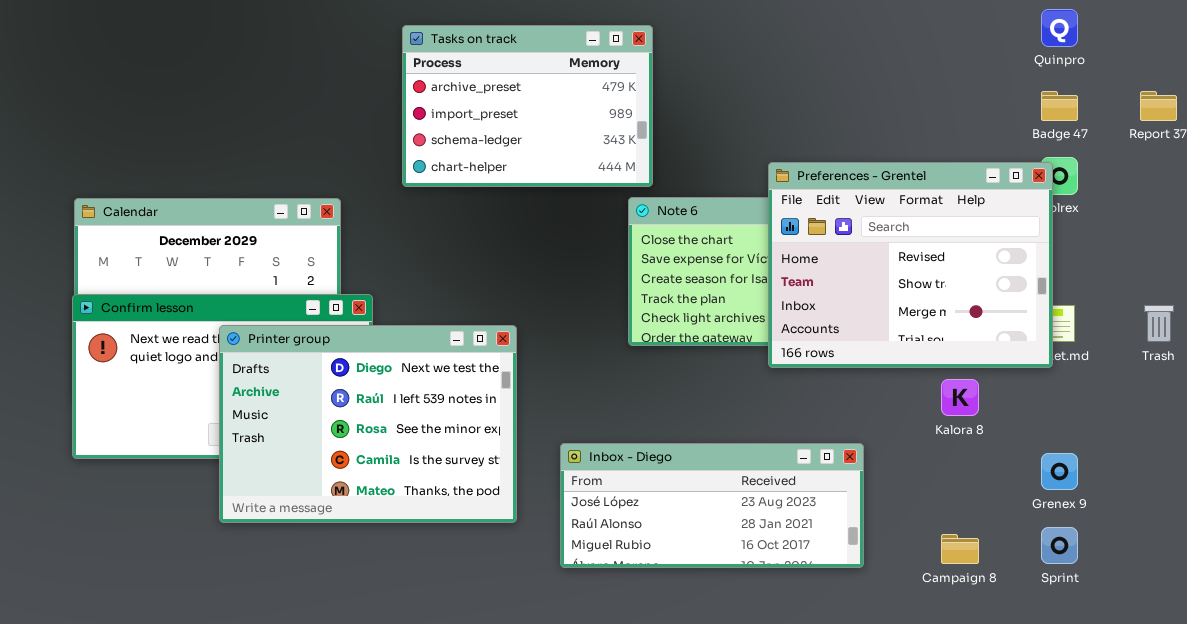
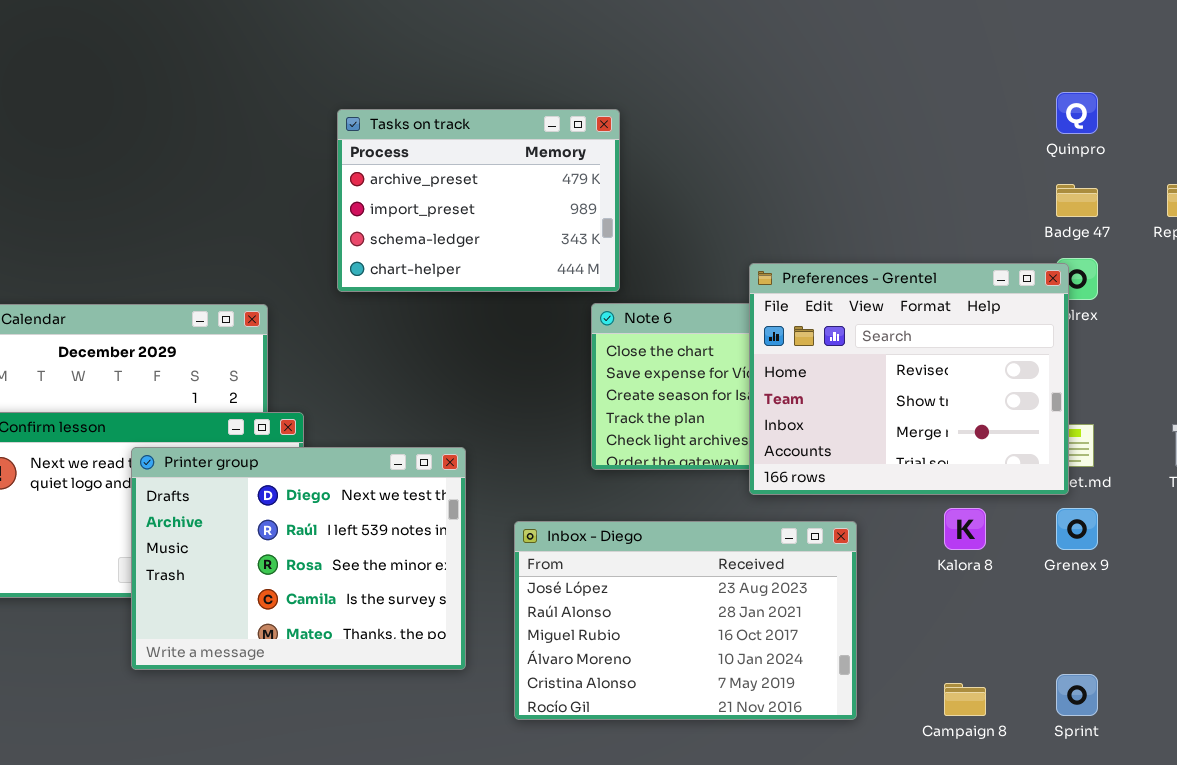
Inbox - Diego: [560,443,864,568] -> [514,521,857,720], resized
Grenex 9: [1041,453,1078,490] -> [1056,508,1098,550], moved

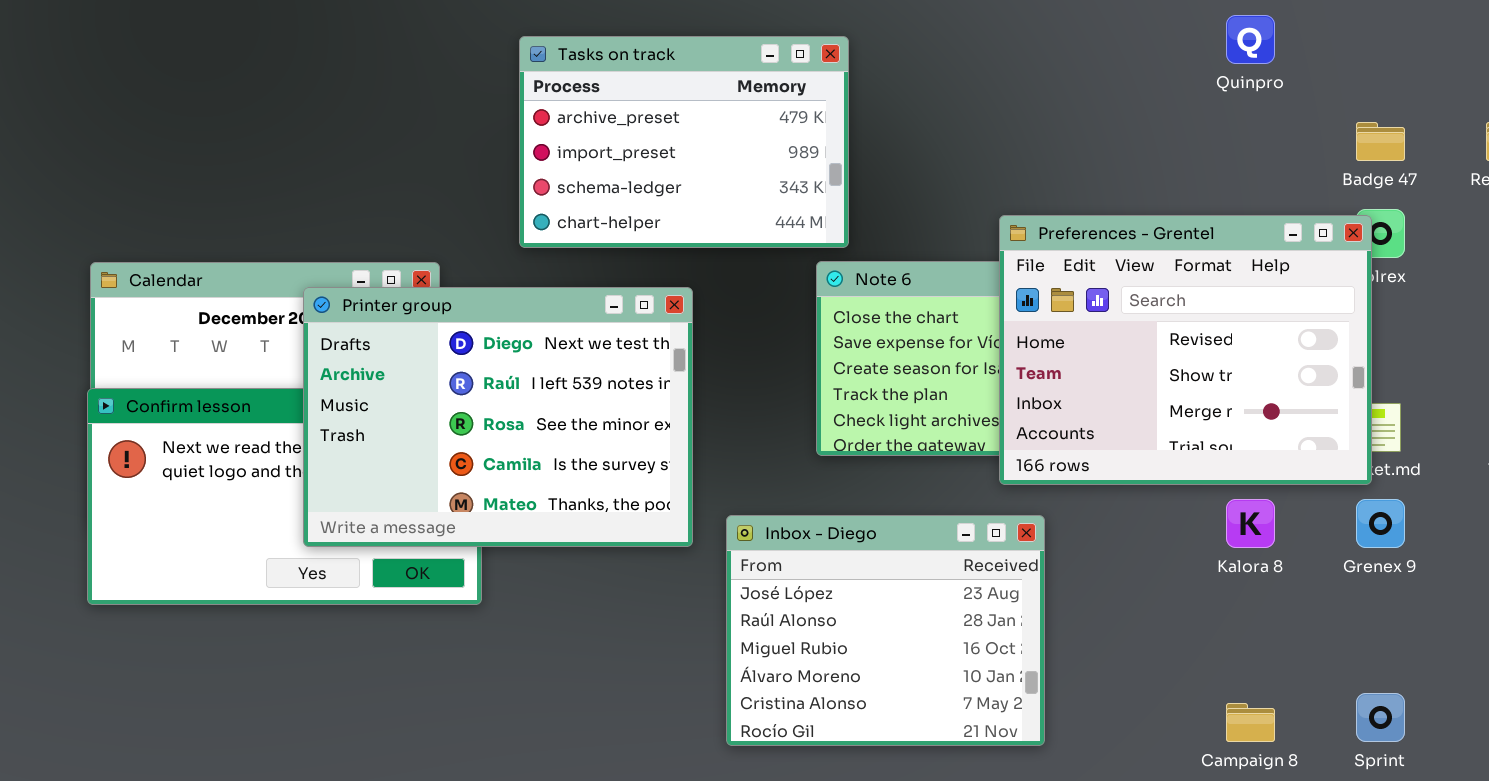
Quinpro: [1056,92,1098,134] -> [1226,15,1275,64], moved
Printer group: [131,447,466,670] -> [303,287,693,547], moved
Inbox - Diego: [514,521,857,720] -> [726,515,1045,746], resized

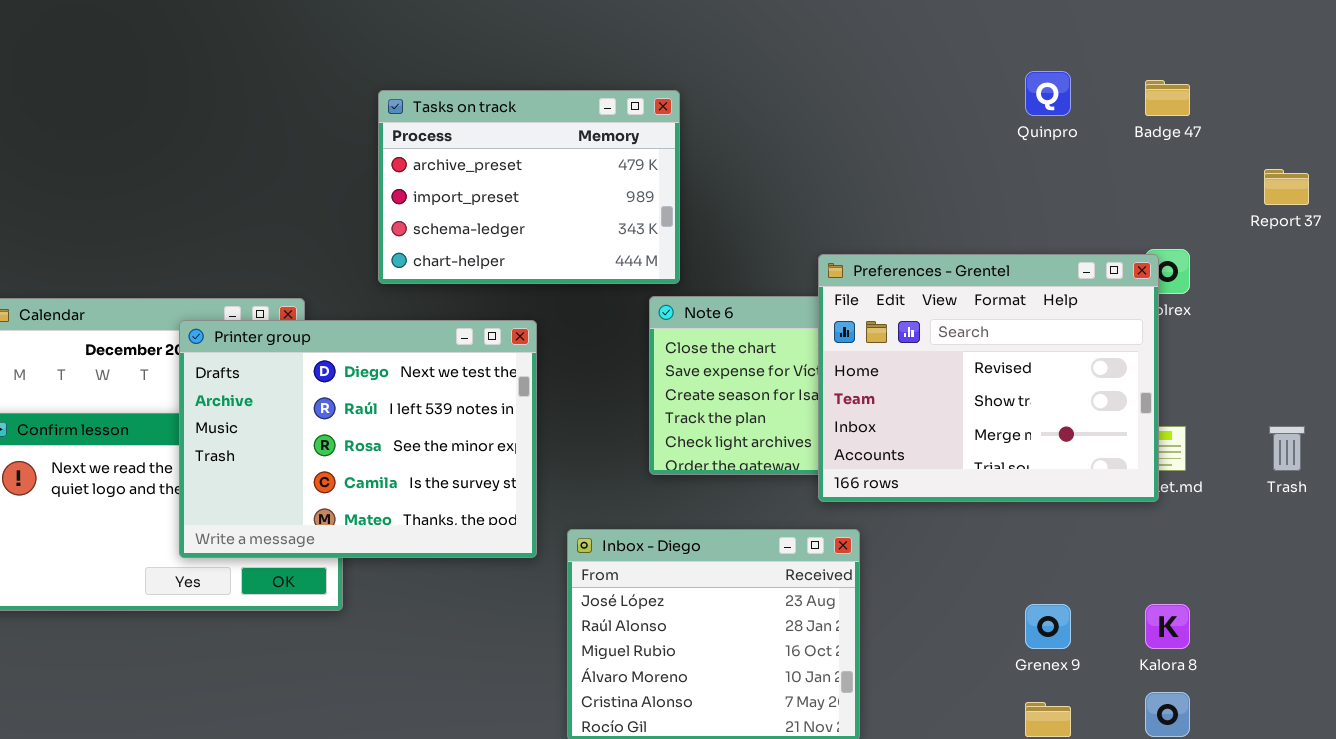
Badge 47: [1356,122,1405,161] -> [1145,80,1190,116], moved
Kalora 8: [1226,499,1275,548] -> [1145,604,1190,649], moved
Grenex 9: [1356,499,1405,548] -> [1025,604,1071,649], moved

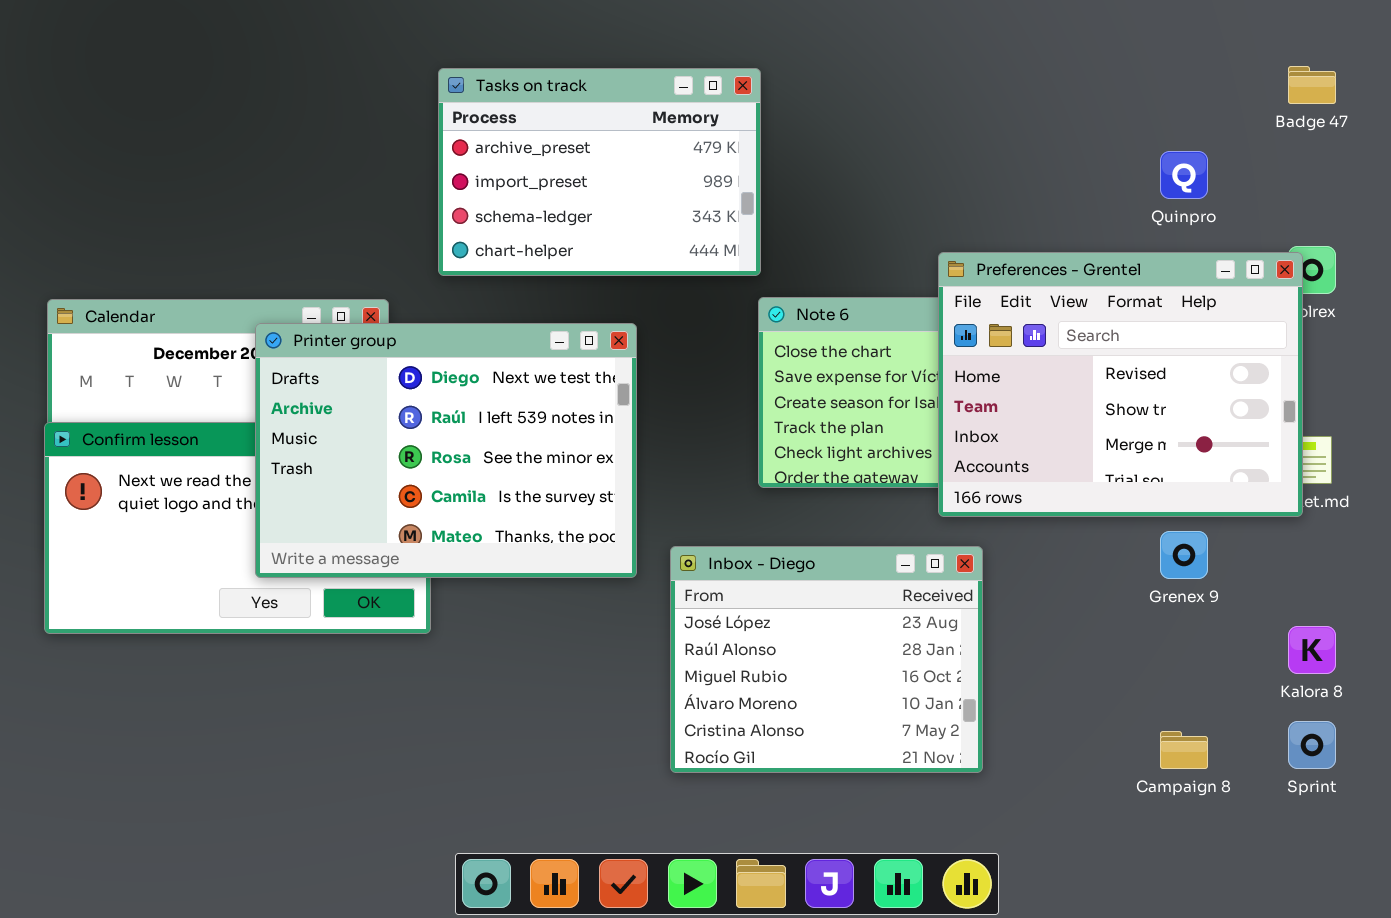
Quinpro: [1025,71,1071,116] -> [1160,151,1208,199], moved
Tasks on track: [378,90,680,284] -> [438,68,761,276], moved
Grenex 9: [1025,604,1071,649] -> [1160,531,1208,579], moved

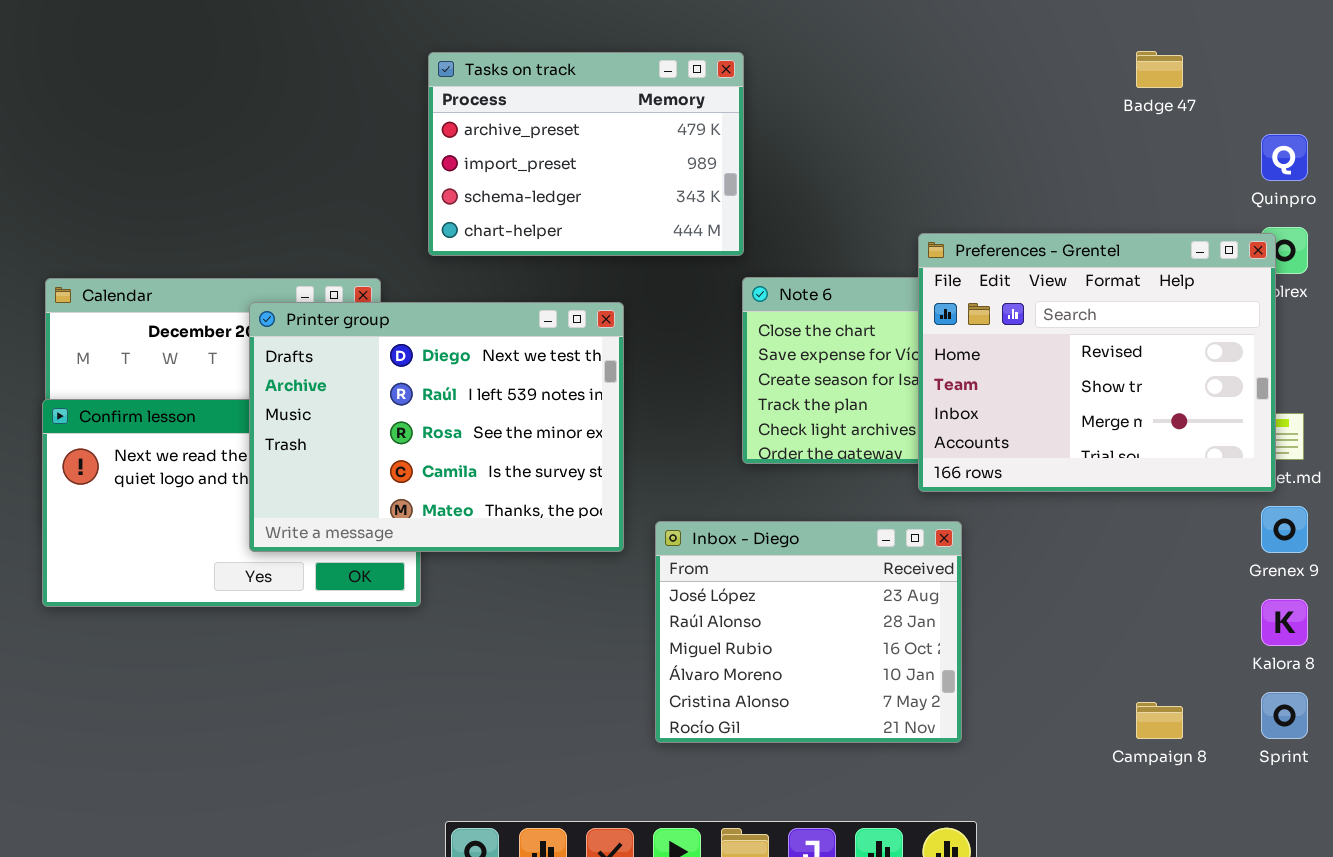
Badge 47: [1288,66,1336,104] -> [1136,51,1183,88], moved
Quinpro: [1160,151,1208,199] -> [1261,134,1308,181], moved
Grenex 9: [1160,531,1208,579] -> [1261,506,1308,553], moved

